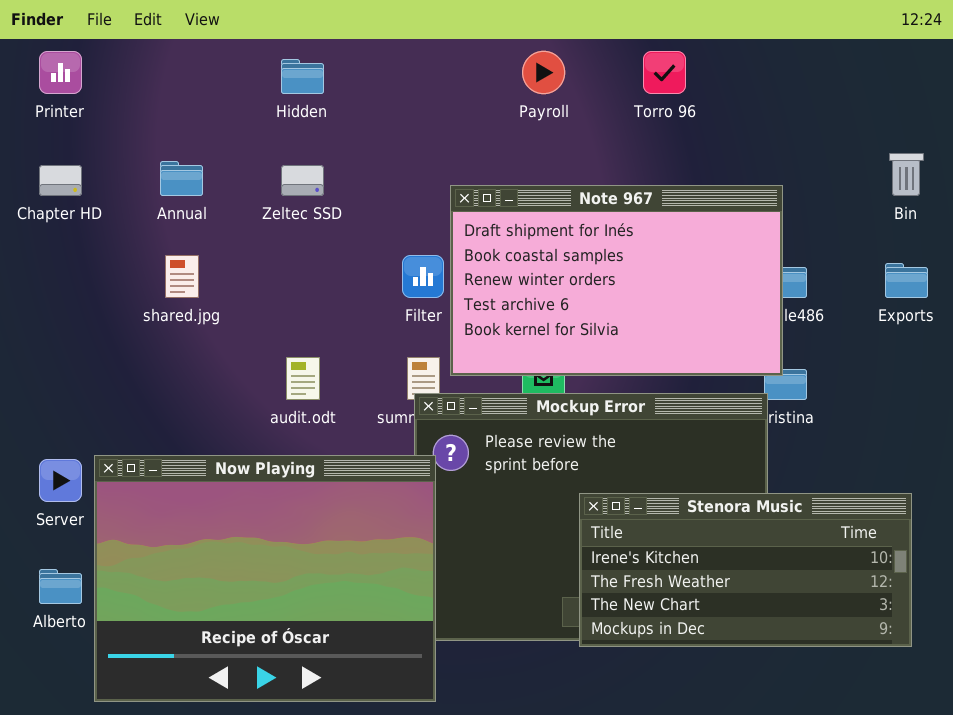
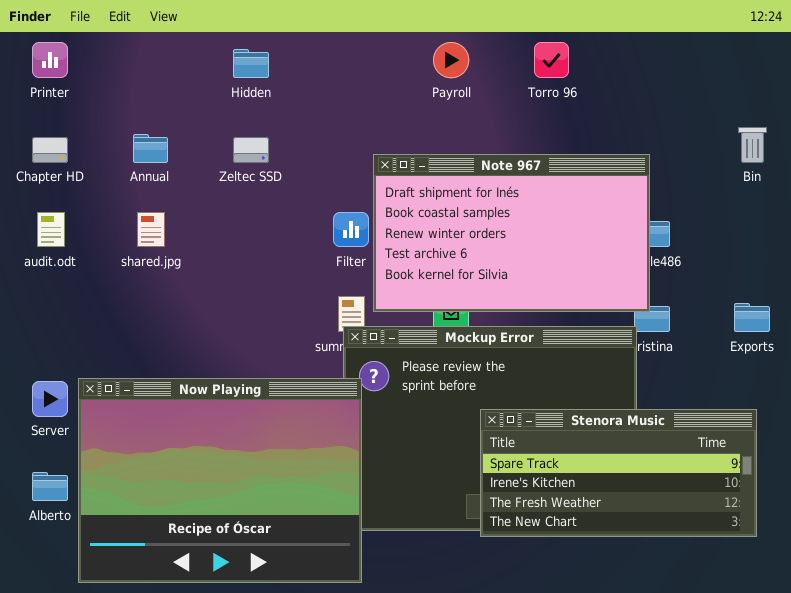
Exports: [885,263,928,298] -> [734,303,770,332], moved
audit.odt: [286,357,320,400] -> [37,212,65,247], moved
Stenora Music: [579,493,912,647] -> [480,409,757,537], scrolled up 1 row

